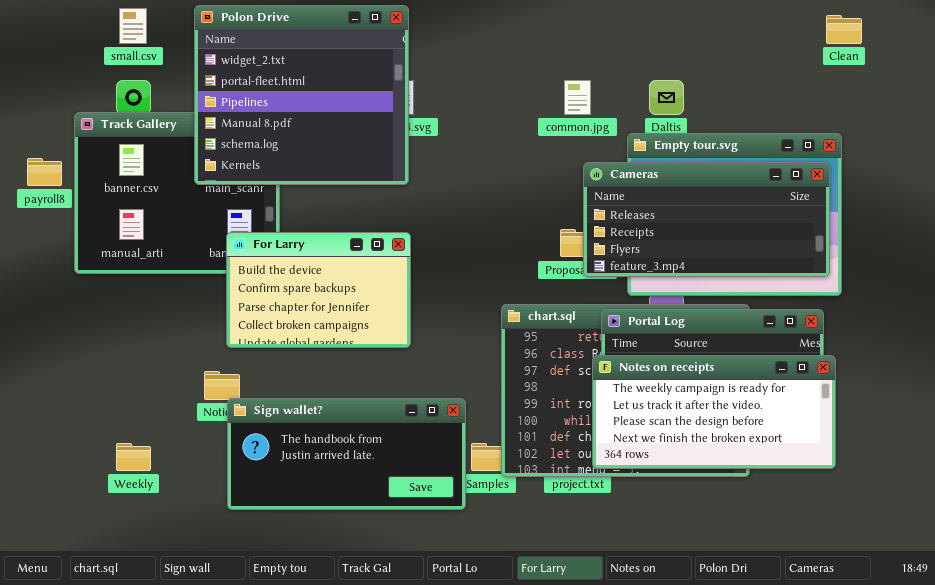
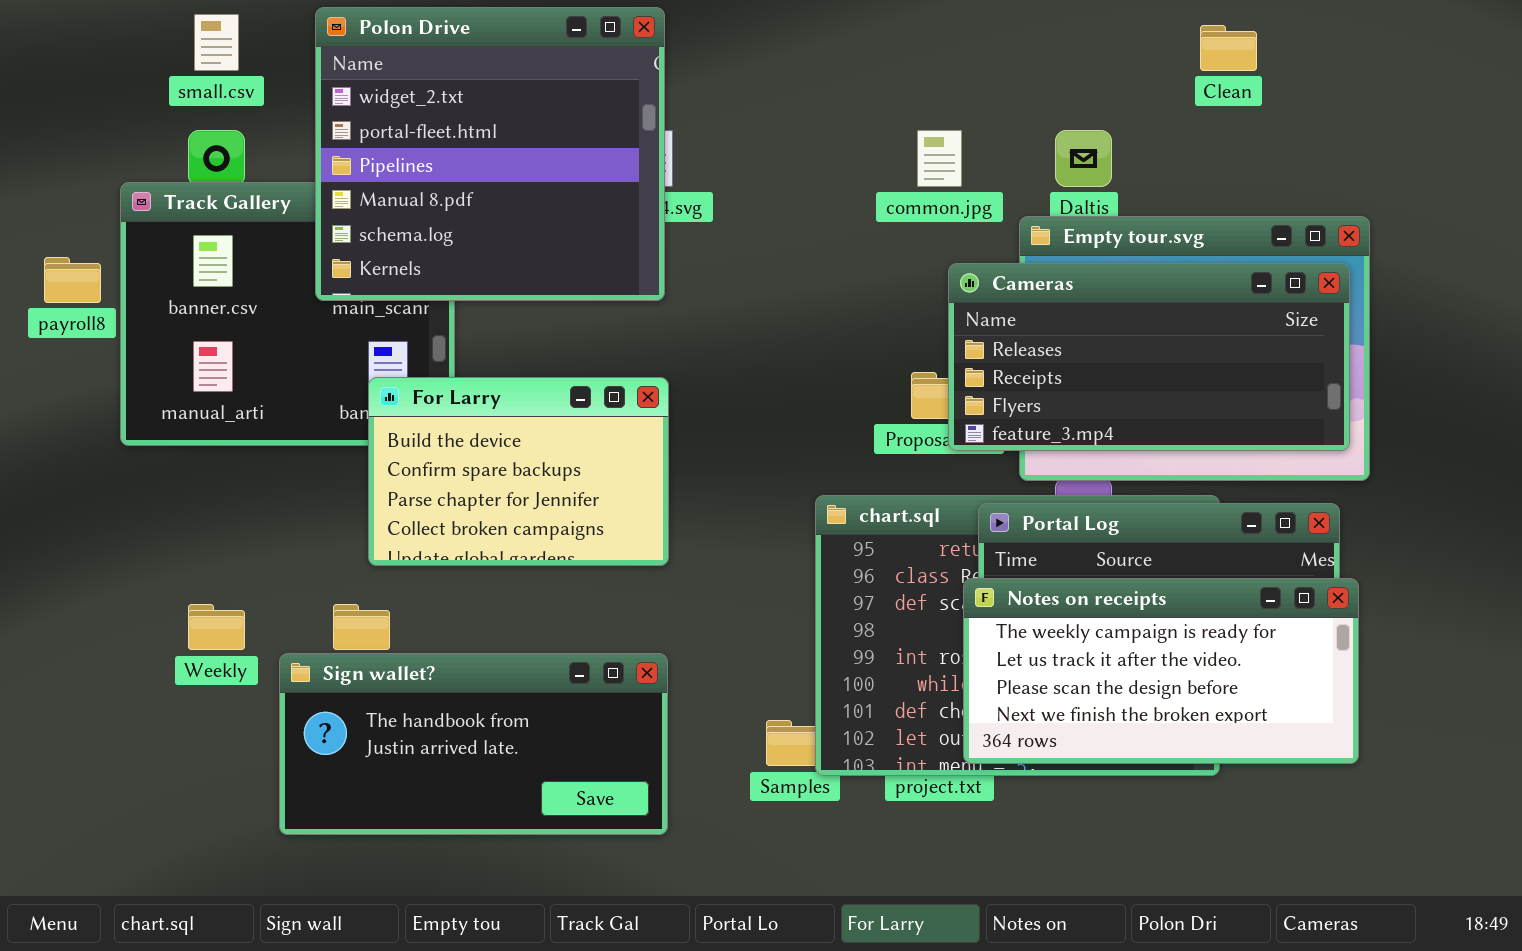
Clean: [826,15,862,44] -> [1200,25,1257,71], moved
Sign wallet?: [227,398,466,510] -> [279,653,668,835], moved
Weekly: [116,443,151,471] -> [188,604,245,650], moved

